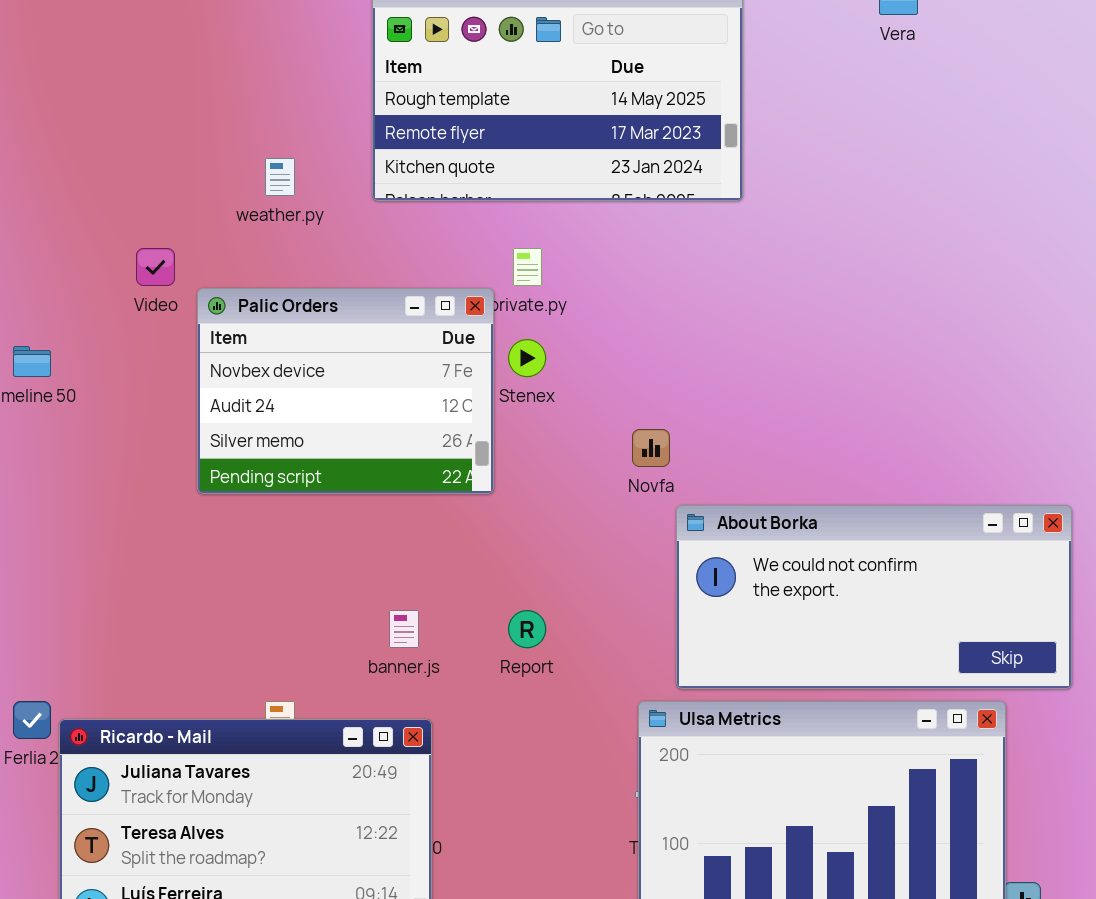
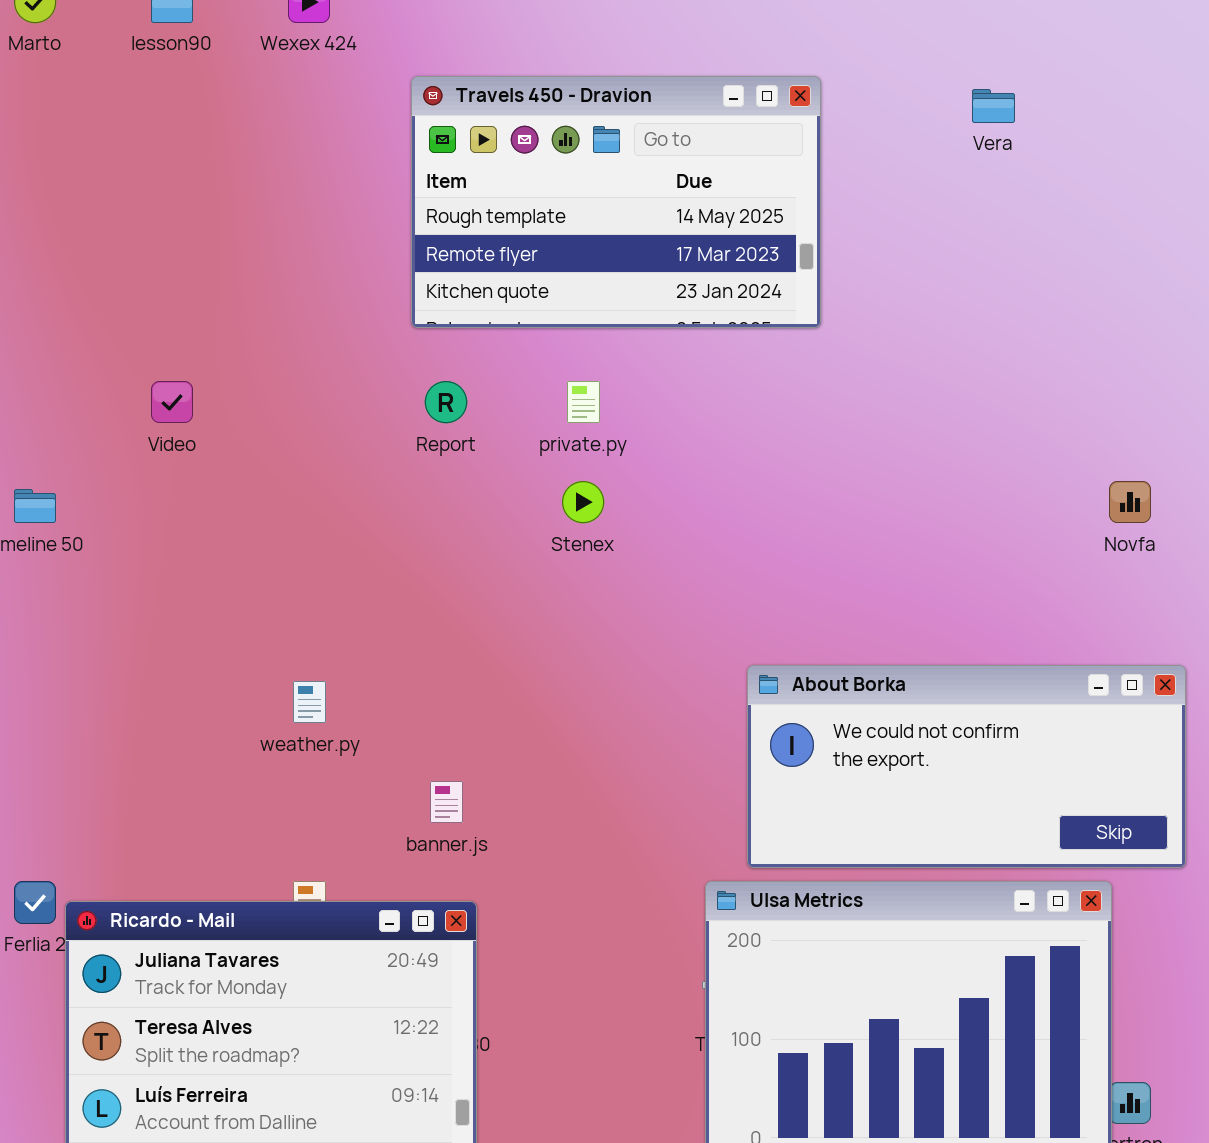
weather.py: [265,158,295,196] -> [293,681,326,723], moved
Palic Orders: [197,288,494,494] -> none, closed
Novfa: [632,429,670,467] -> [1109,481,1151,523], moved
Report: [508,610,546,648] -> [425,381,467,423], moved

